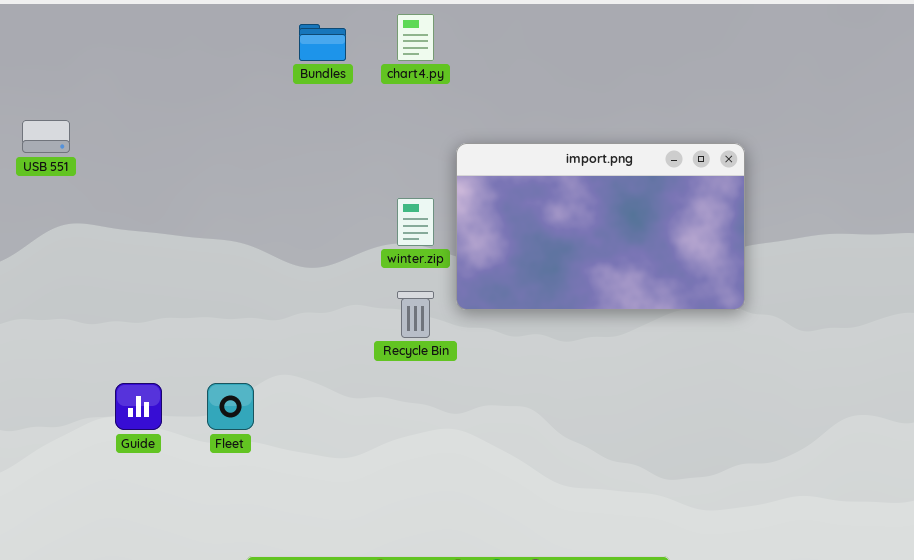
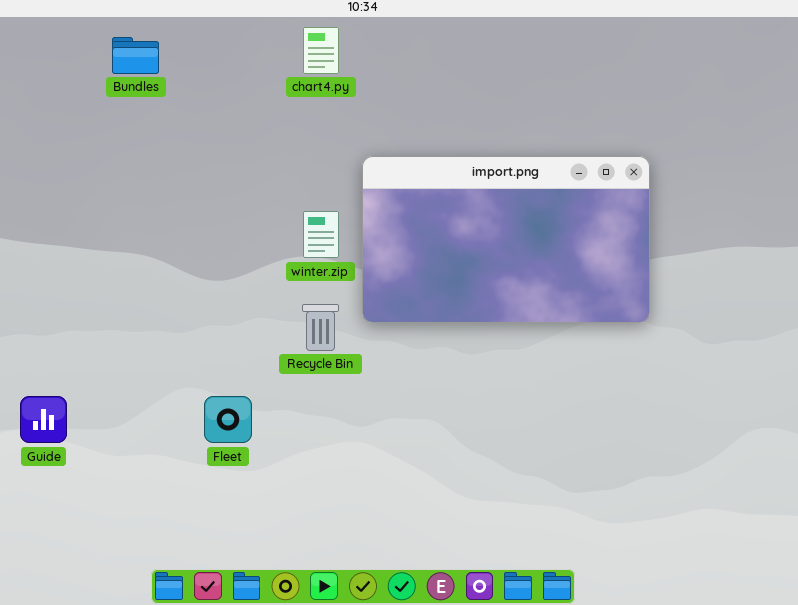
Bundles: [299,24,346,61] -> [112,37,159,74], moved
Fleet: [207,383,254,430] -> [204,396,252,443], moved

